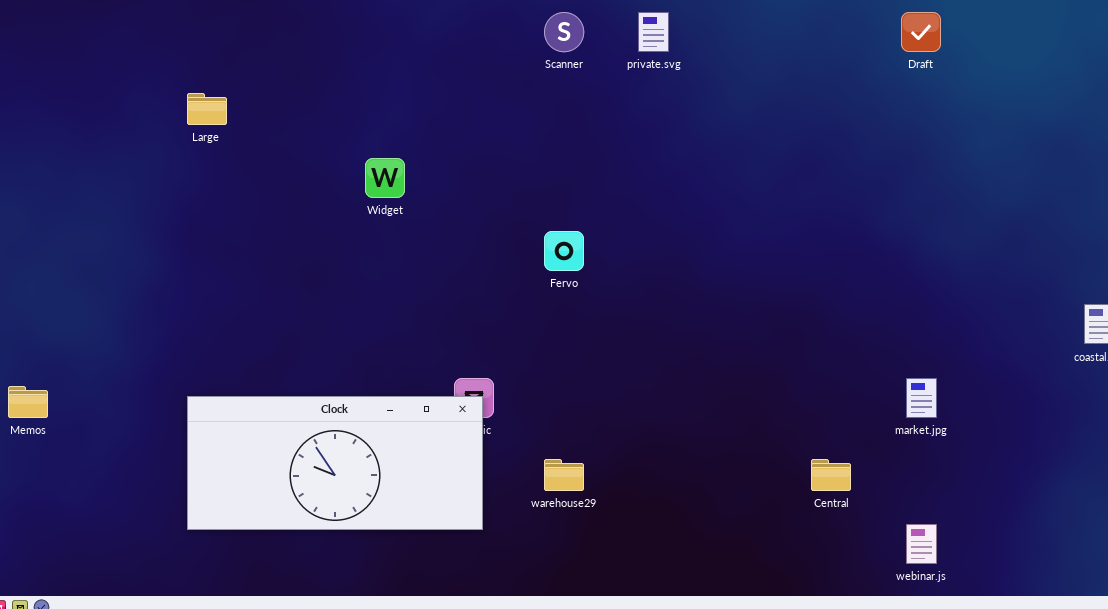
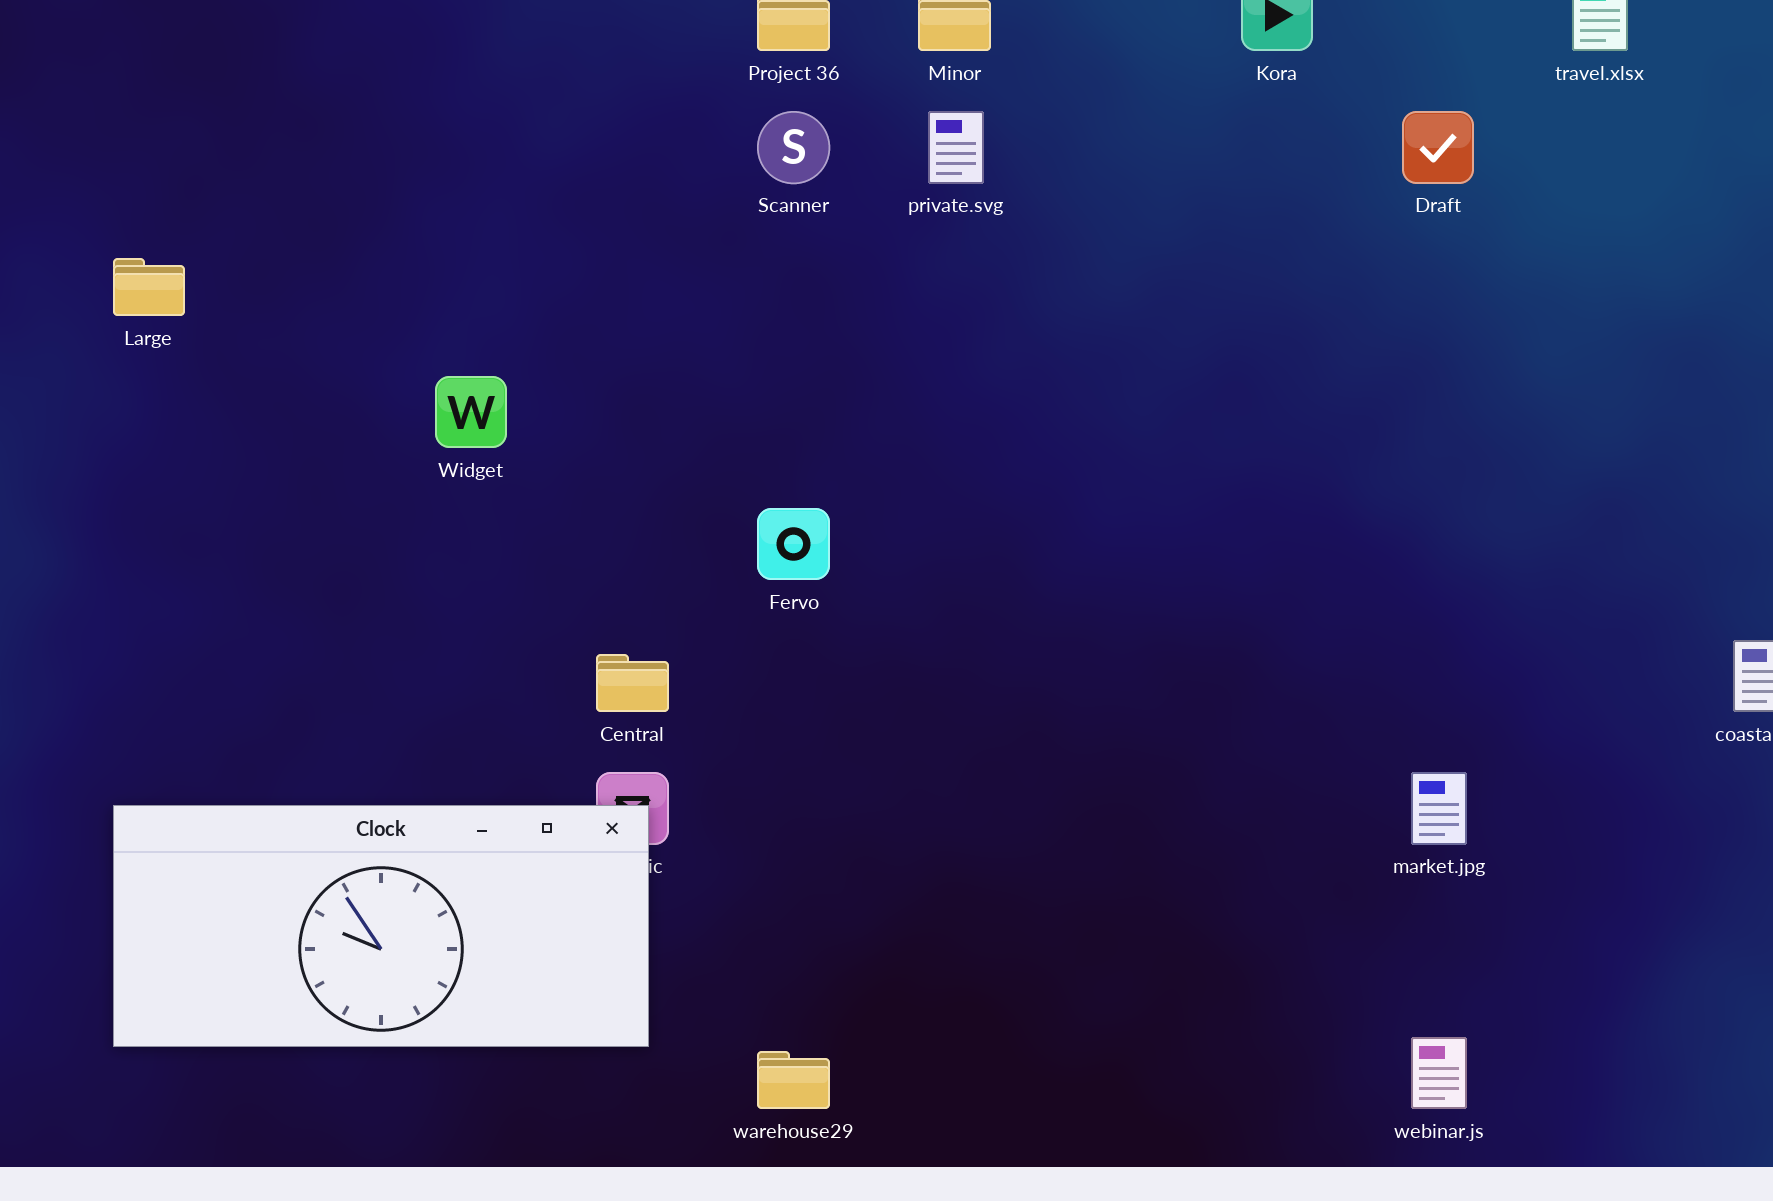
warehouse29: [544,459,584,491] -> [757,1051,830,1109], moved
Central: [811,459,851,491] -> [596,654,669,712], moved

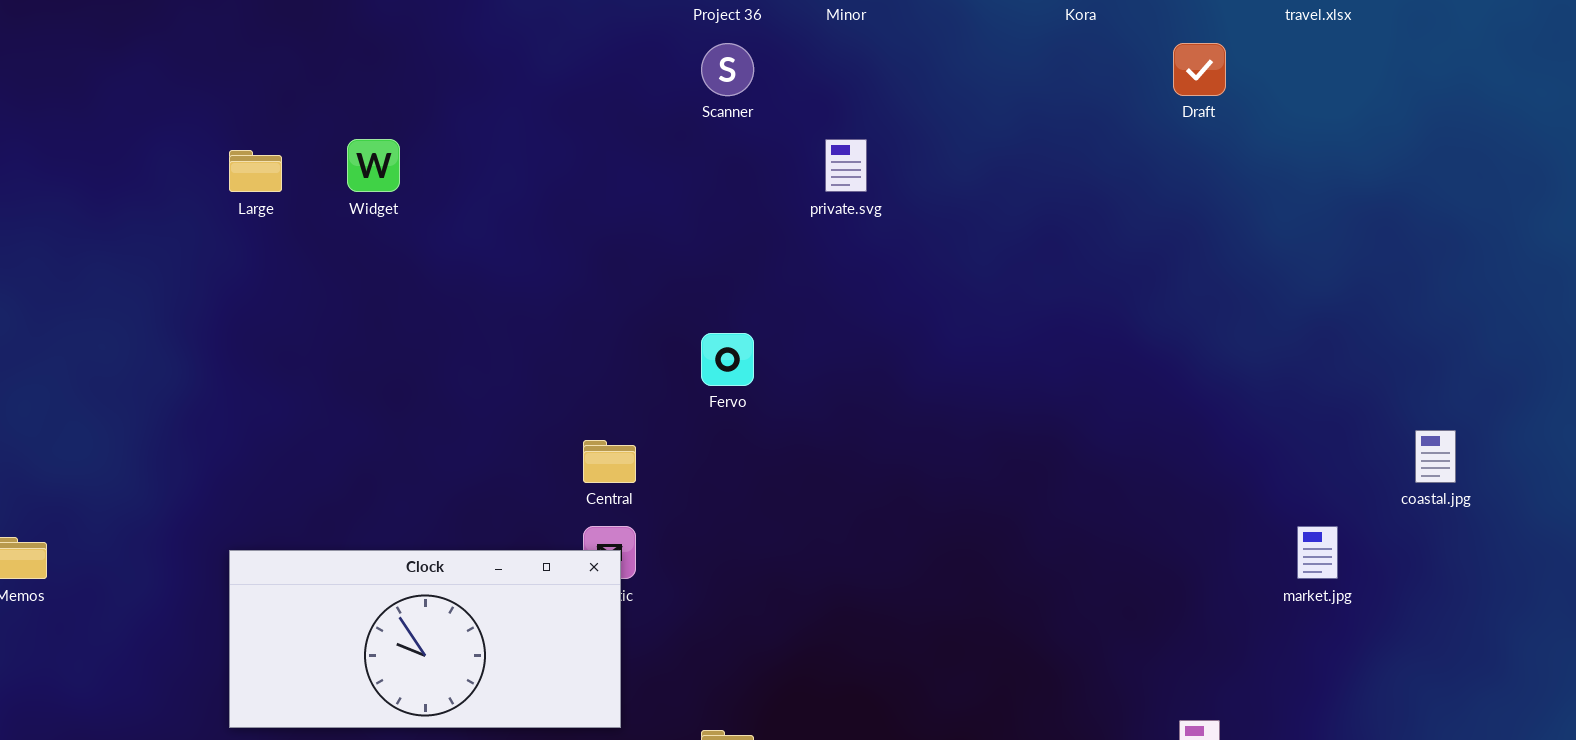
private.svg: [928,111,984,184] -> [825,139,867,192], moved
Widget: [435,376,507,448] -> [347,139,400,192], moved
market.jpg: [1411,772,1467,845] -> [1297,526,1338,579], moved

